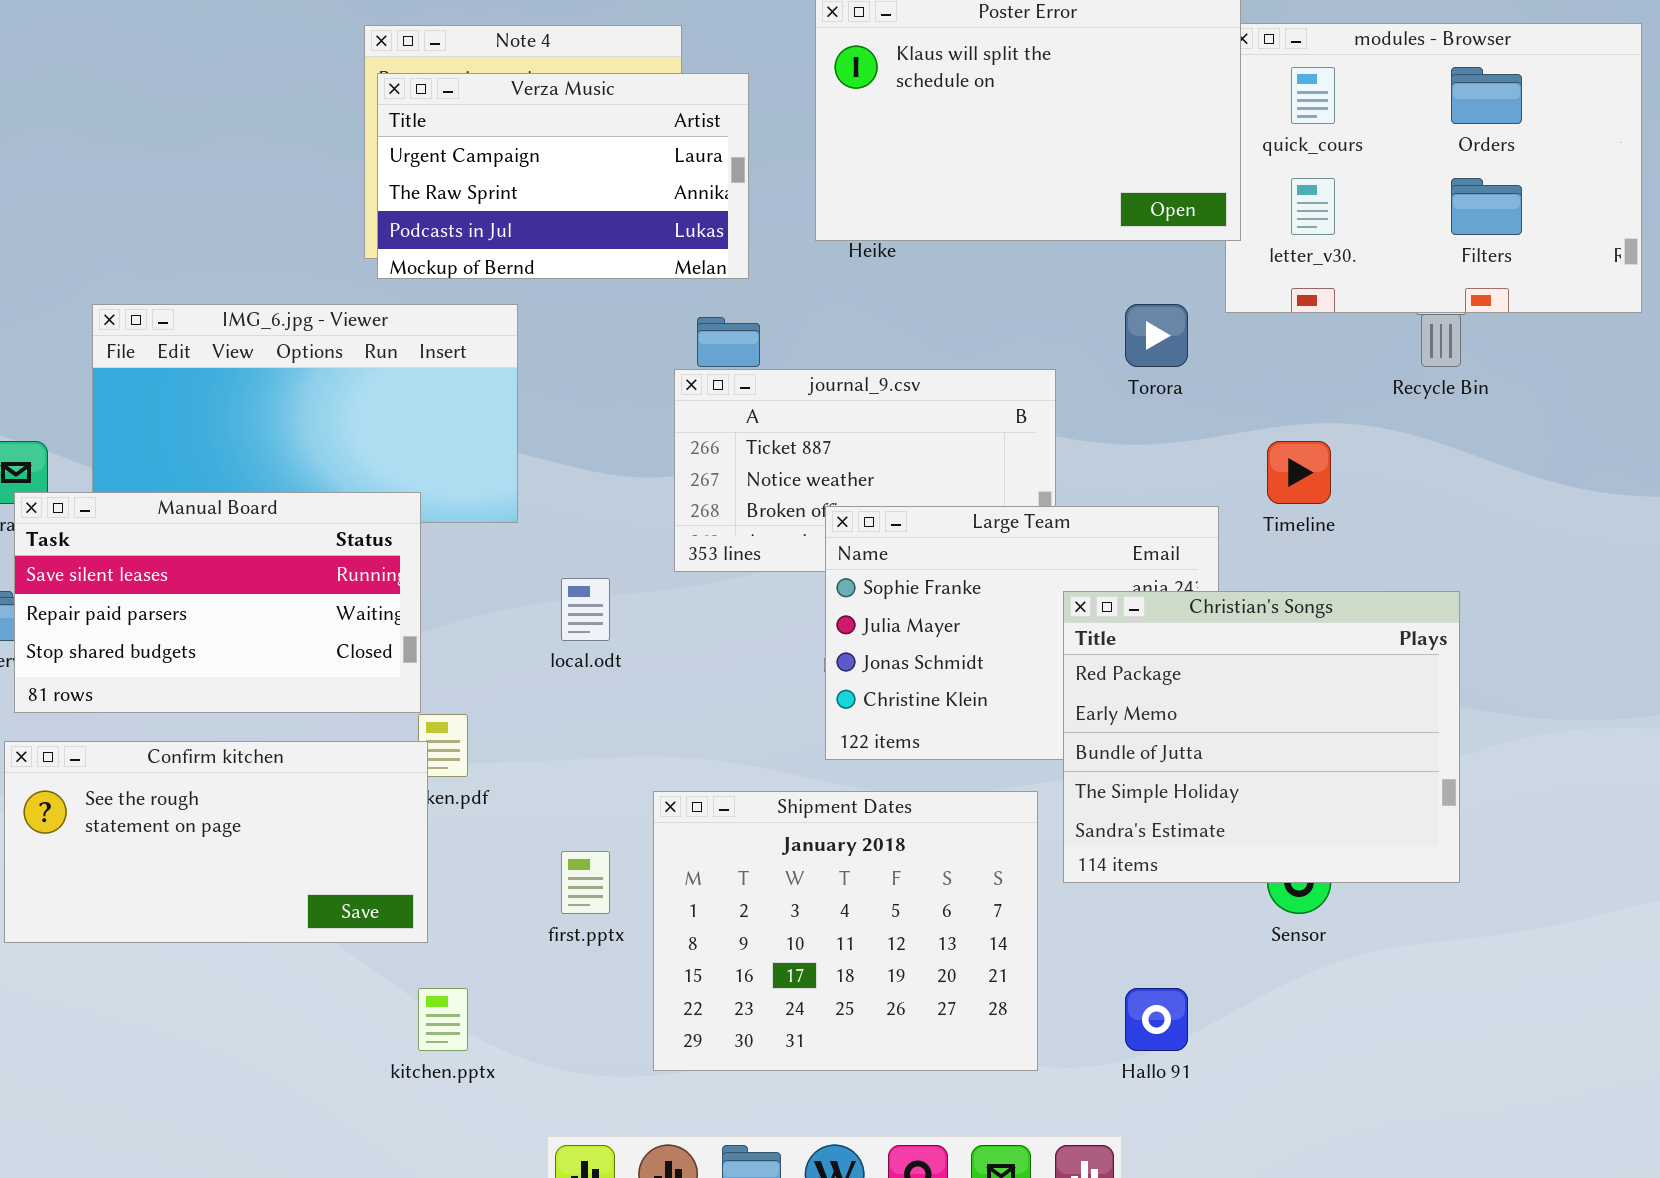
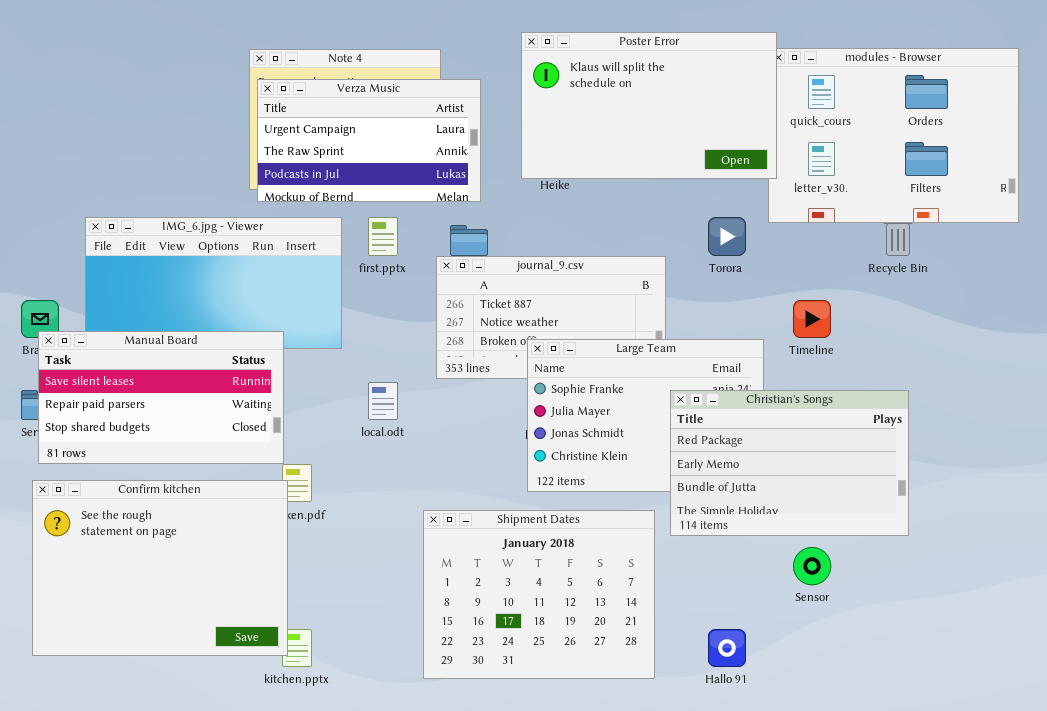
Christian's Songs: [1063,591,1460,883] -> [670,390,909,536], resized
Confirm kitchen: [4,741,428,943] -> [32,480,288,656], resized
first.pptx: [561,851,610,914] -> [368,217,398,256], moved

